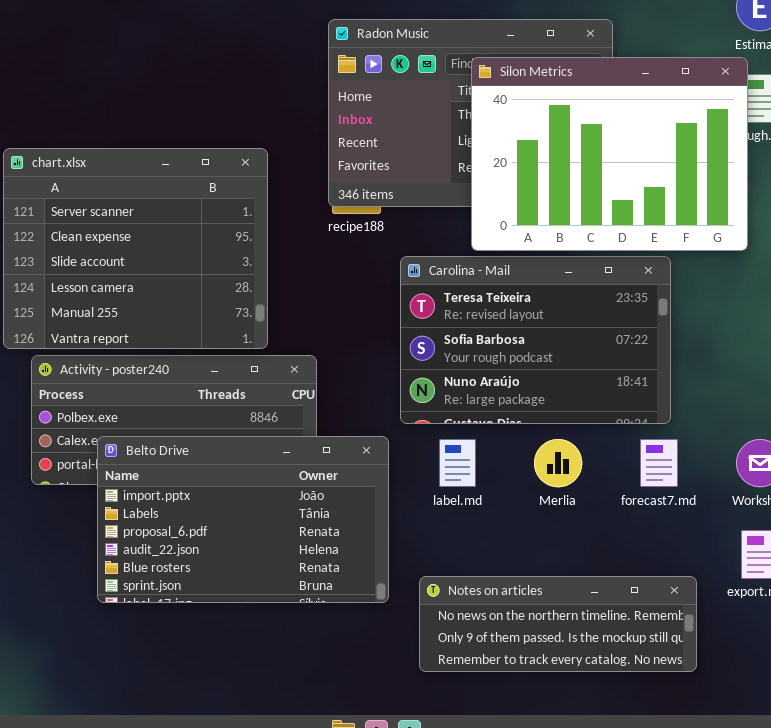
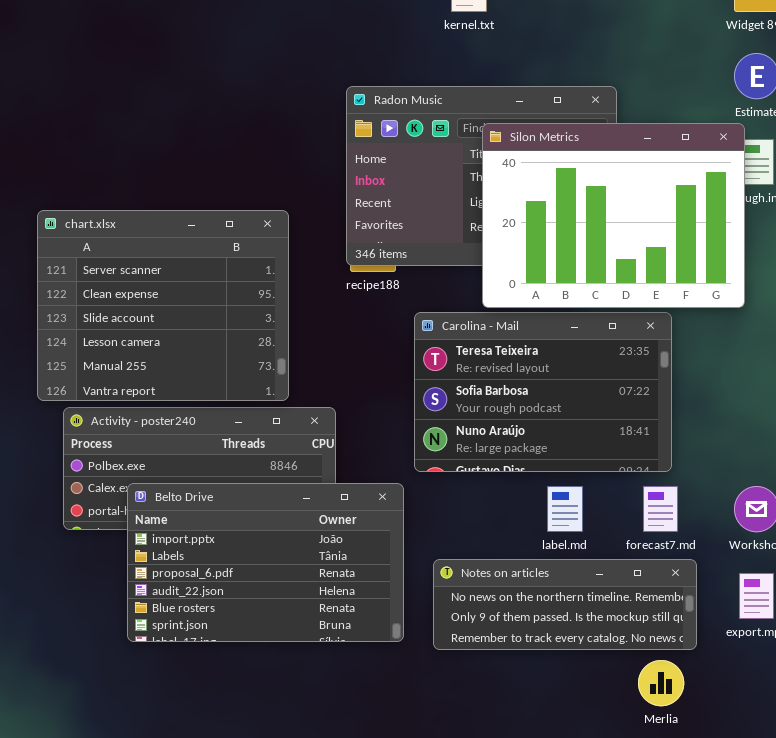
label.md: [439,439,476,487] -> [547,486,583,532], moved
Merlia: [534,439,582,487] -> [638,660,684,706], moved
Notes on articles: [419,576,697,672] -> [433,559,697,650], moved

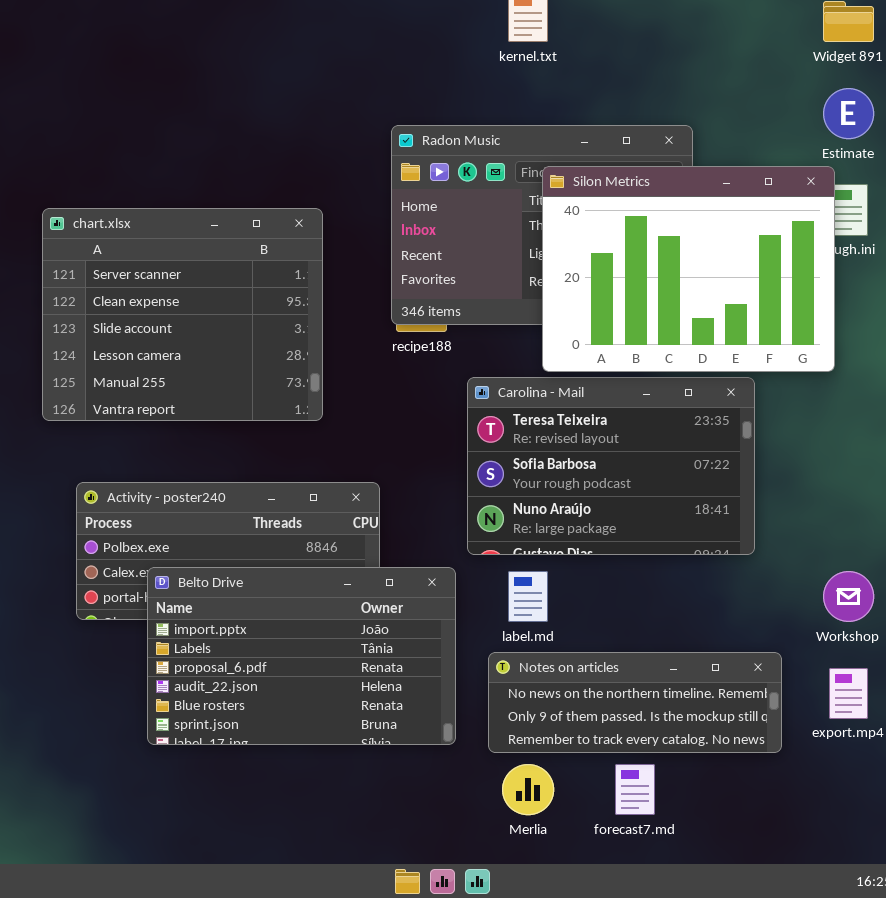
chart.xlsx: [37,210,289,401] -> [42,208,323,421], moved
label.md: [547,486,583,532] -> [508,571,548,622], moved
forecast7.md: [643,486,678,532] -> [615,764,655,815], moved
Merlia: [638,660,684,706] -> [502,764,554,815], moved

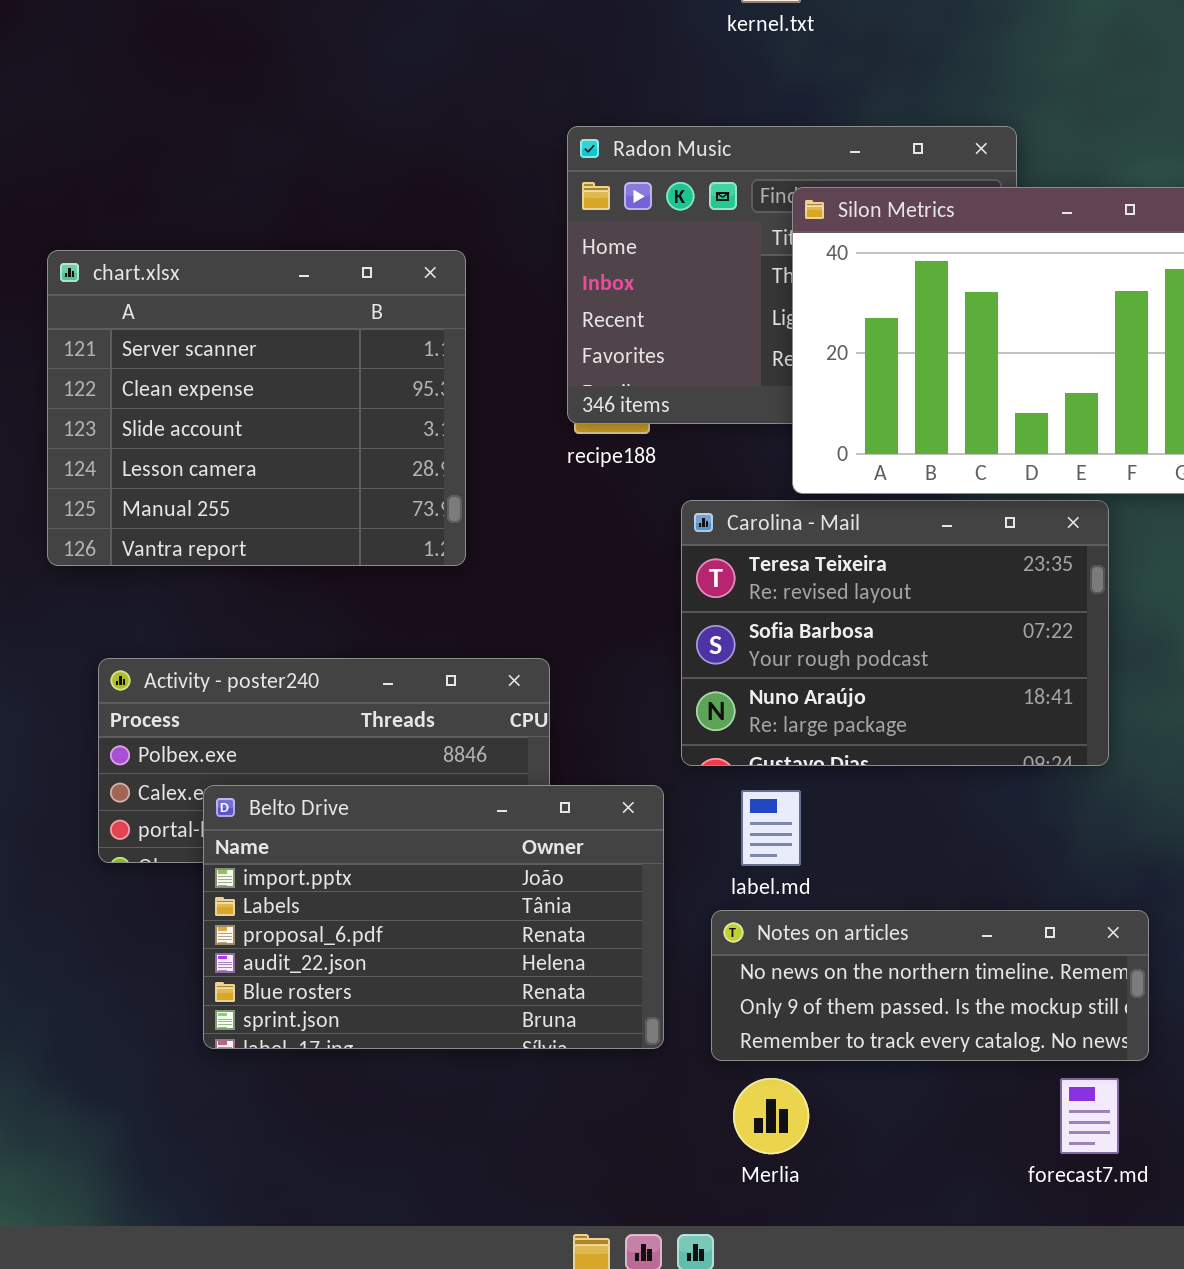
forecast7.md: [615,764,655,815] -> [1060,1078,1119,1154], moved

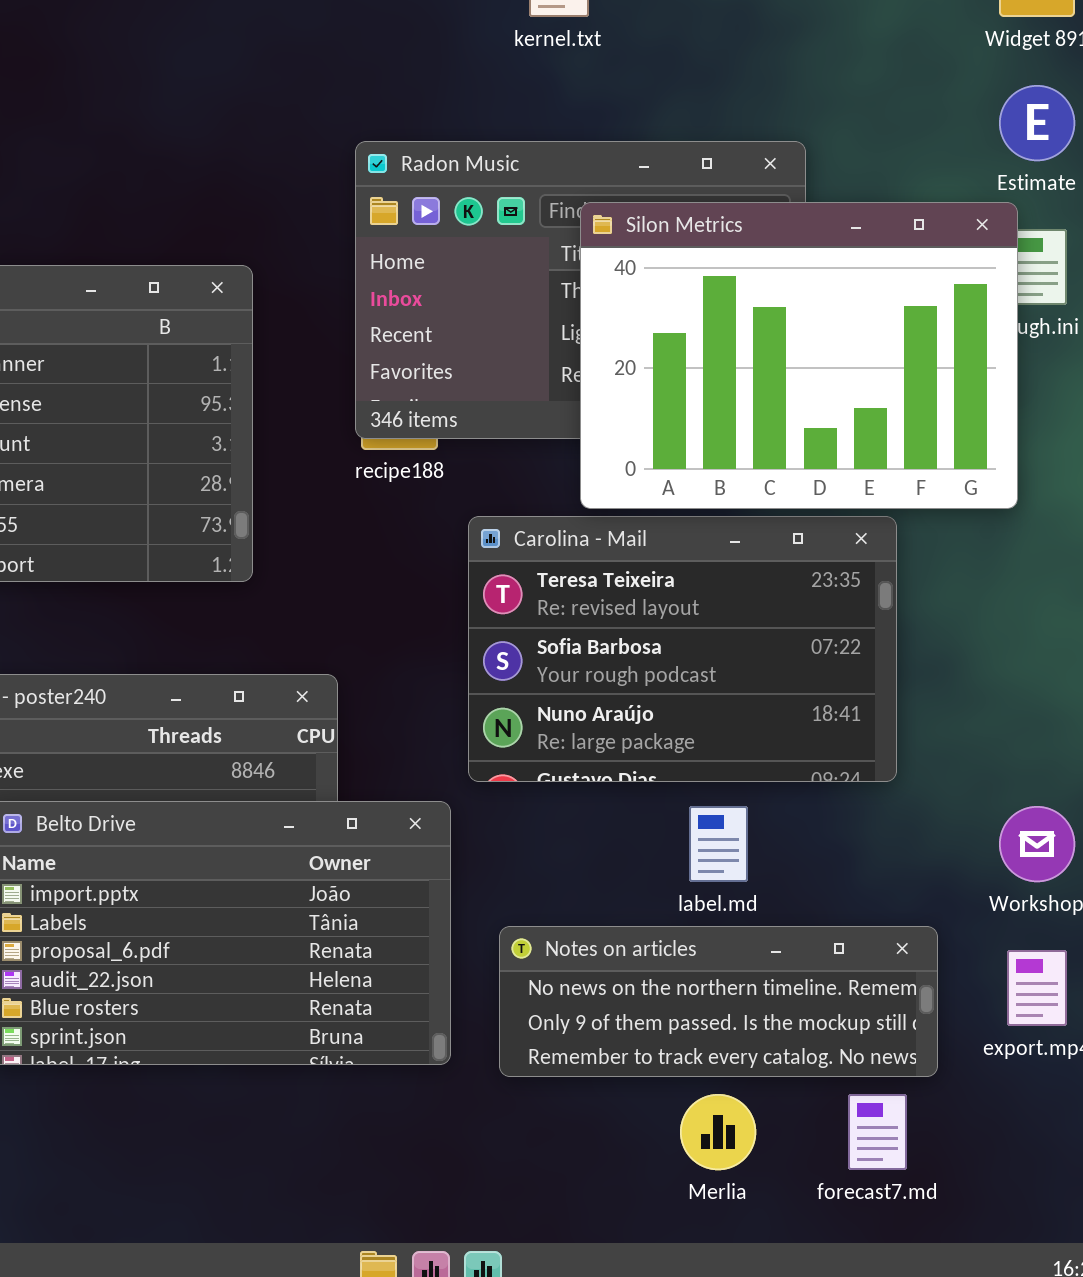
label.md: [741,790,801,866] -> [689,806,748,882], moved
Merlia: [733,1078,809,1154] -> [680,1094,756,1170], moved

